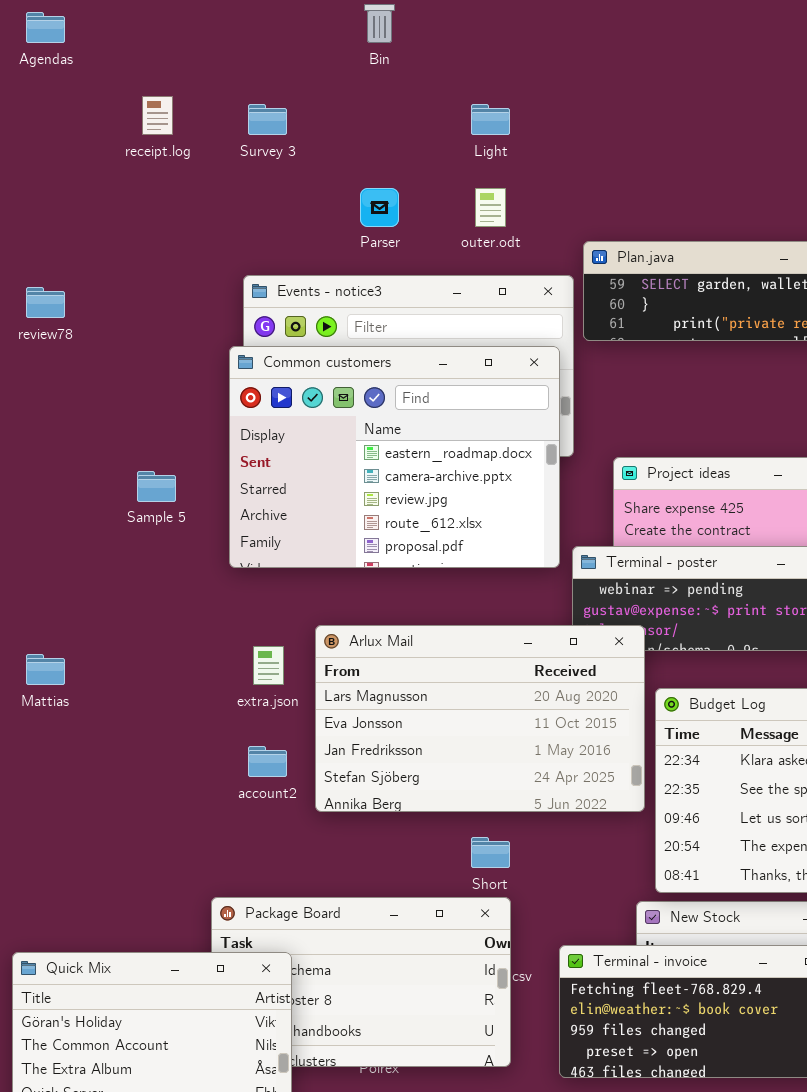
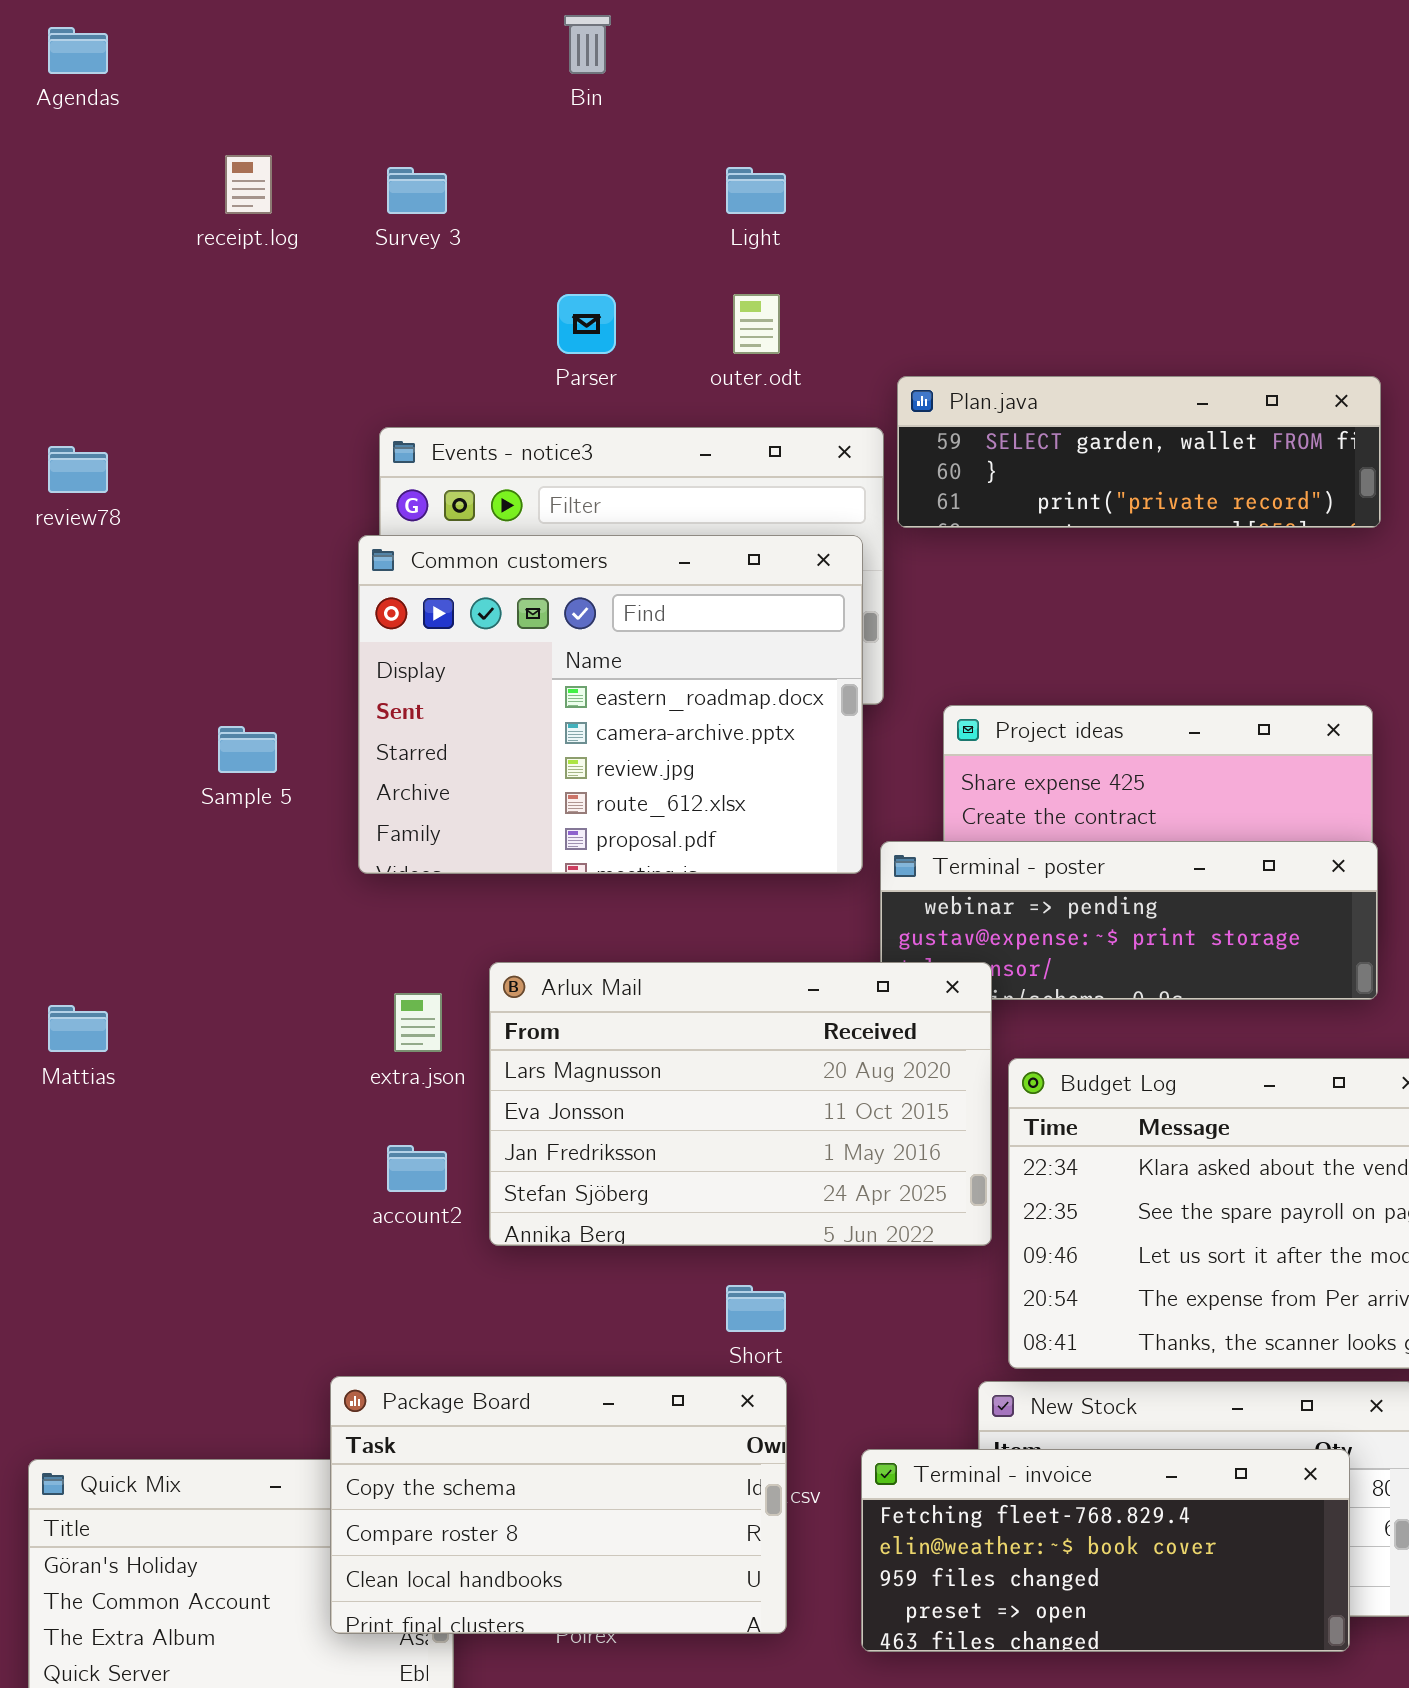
Package Board: [211,897,511,1067] -> [330,1376,787,1634], raised

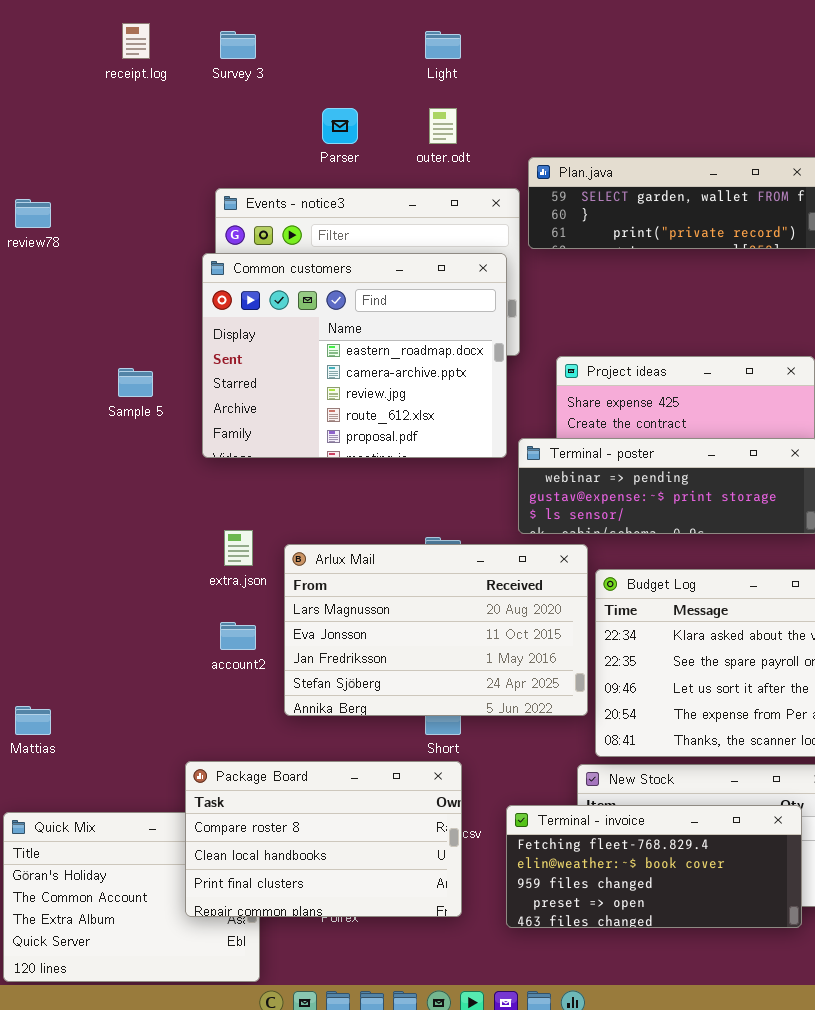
Arlux Mail: [489,962,992,1246] -> [284,544,588,716], moved
Mattias: [48,1005,108,1052] -> [15,706,51,735], moved
Package Board: [330,1376,787,1634] -> [185,761,462,917], scrolled down 1 row

